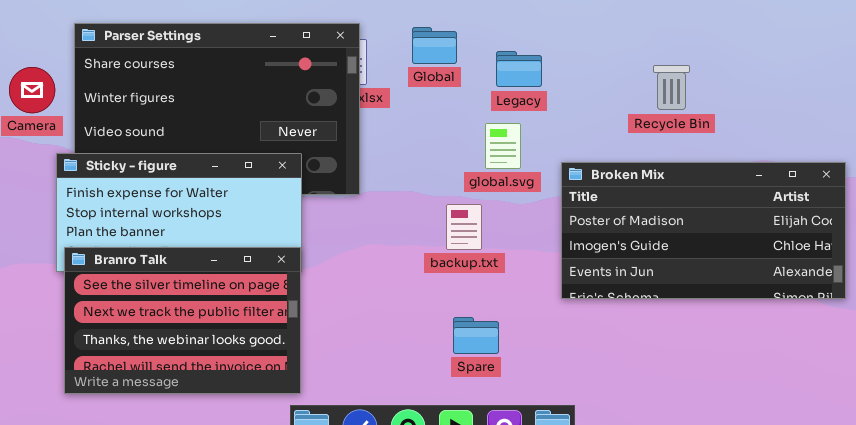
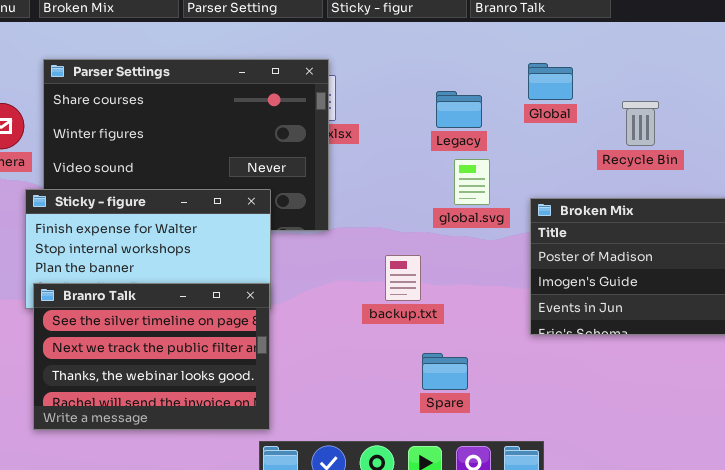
Global: [412,27,457,64] -> [528,63,573,100], moved
Legacy: [496,51,542,87] -> [436,91,482,128], moved
backup.txt: [446,204,482,250] -> [385,255,421,301], moved

